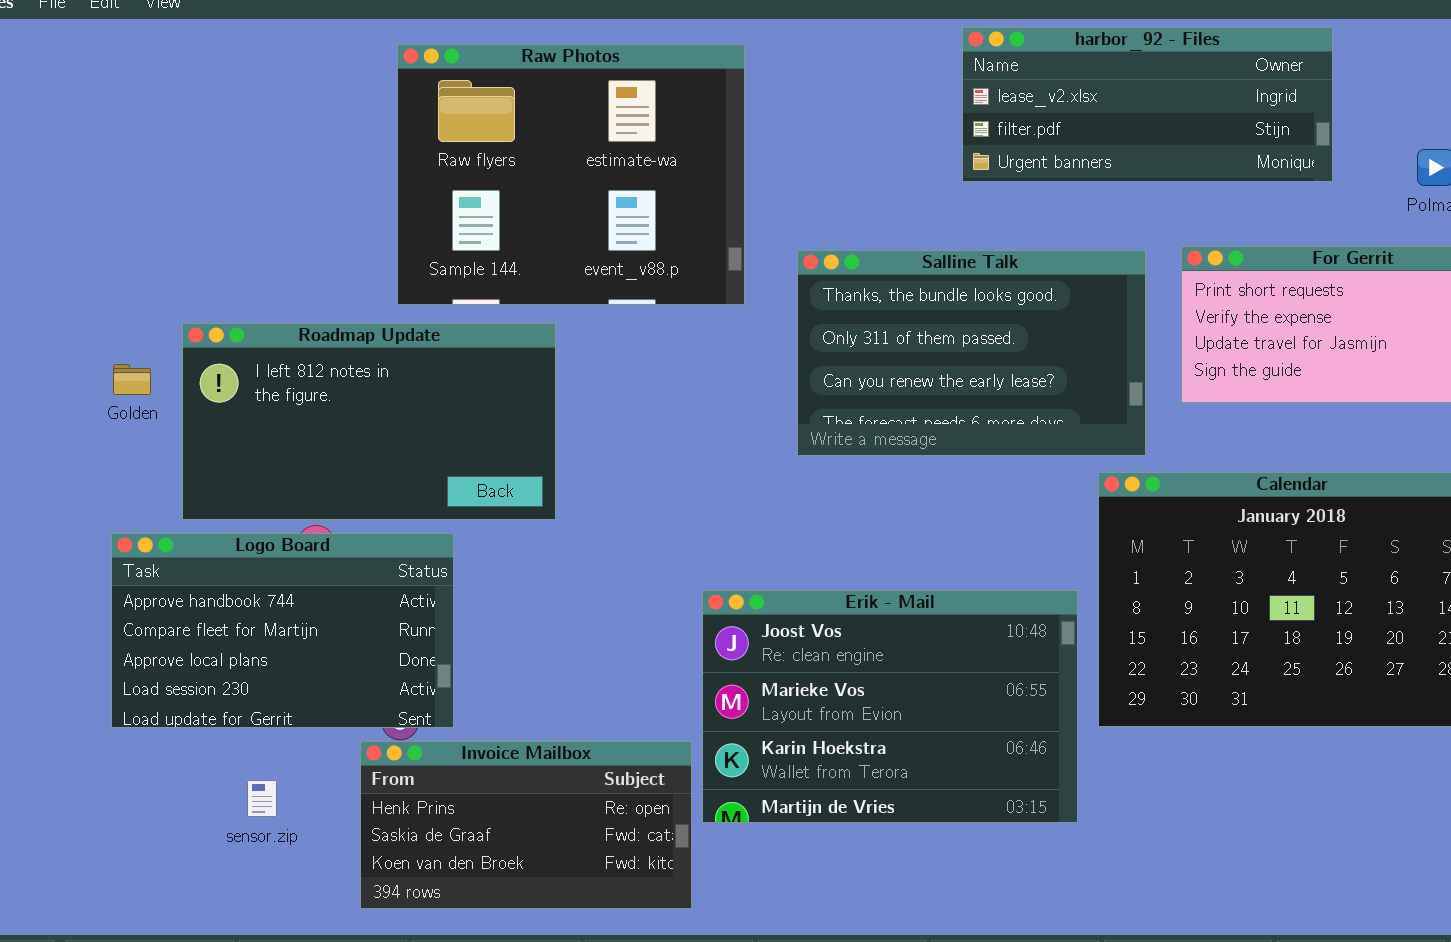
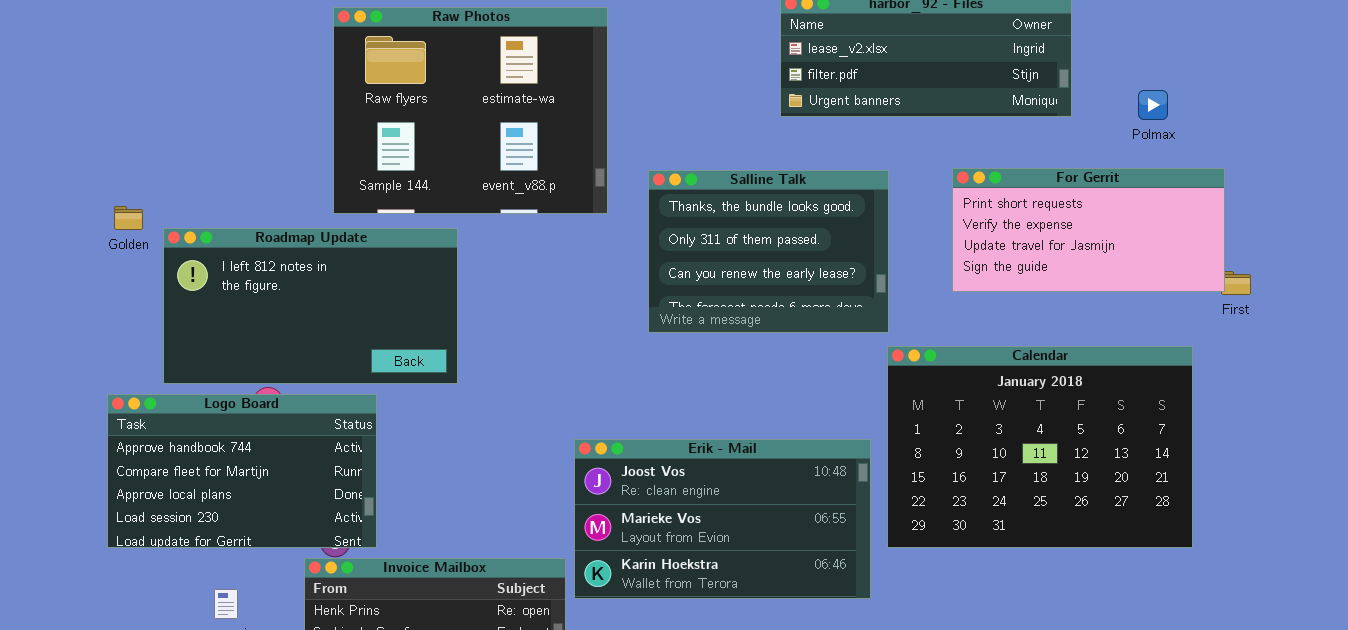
Salline Talk: [797,250,1146,456] -> [648,170,889,333], resized
Golden: [113,364,151,395] -> [114,206,143,230], moved
Erik - Mail: [702,590,1078,823] -> [574,439,871,599], resized

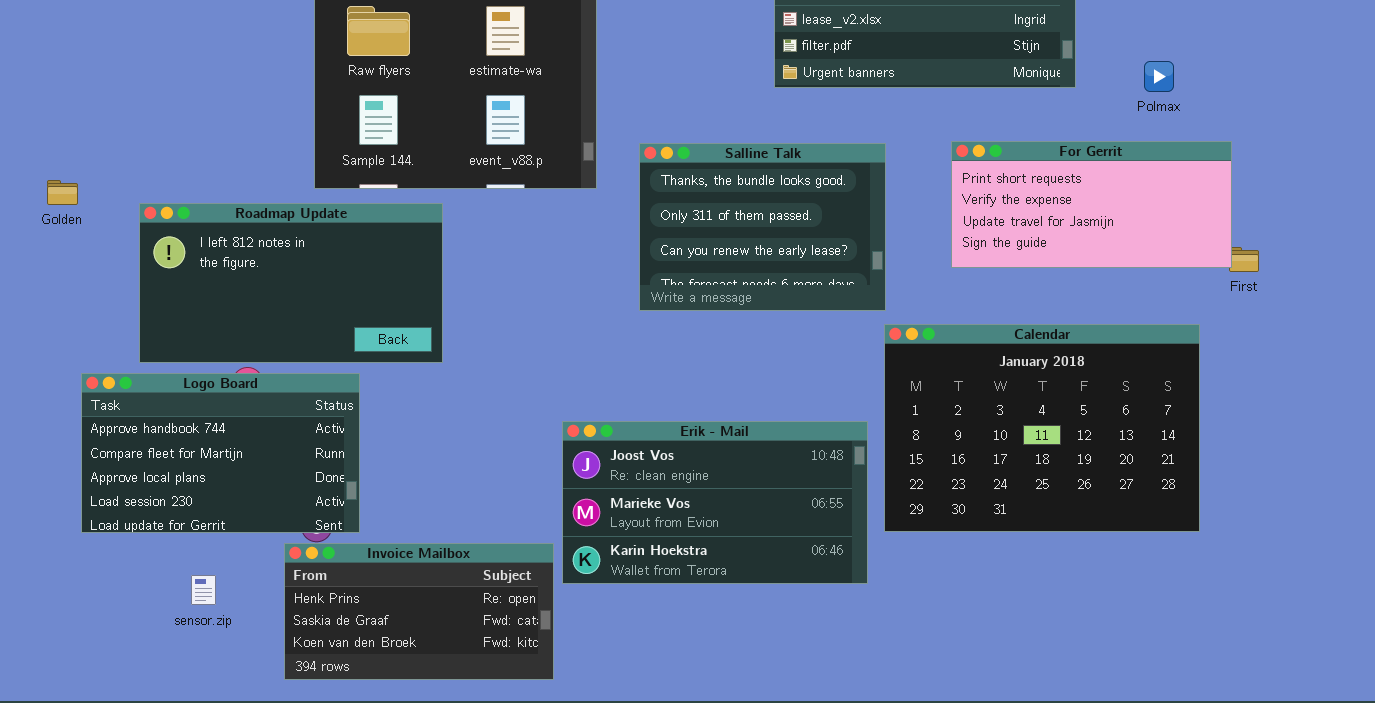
Golden: [114,206,143,230] -> [47,180,78,205], moved

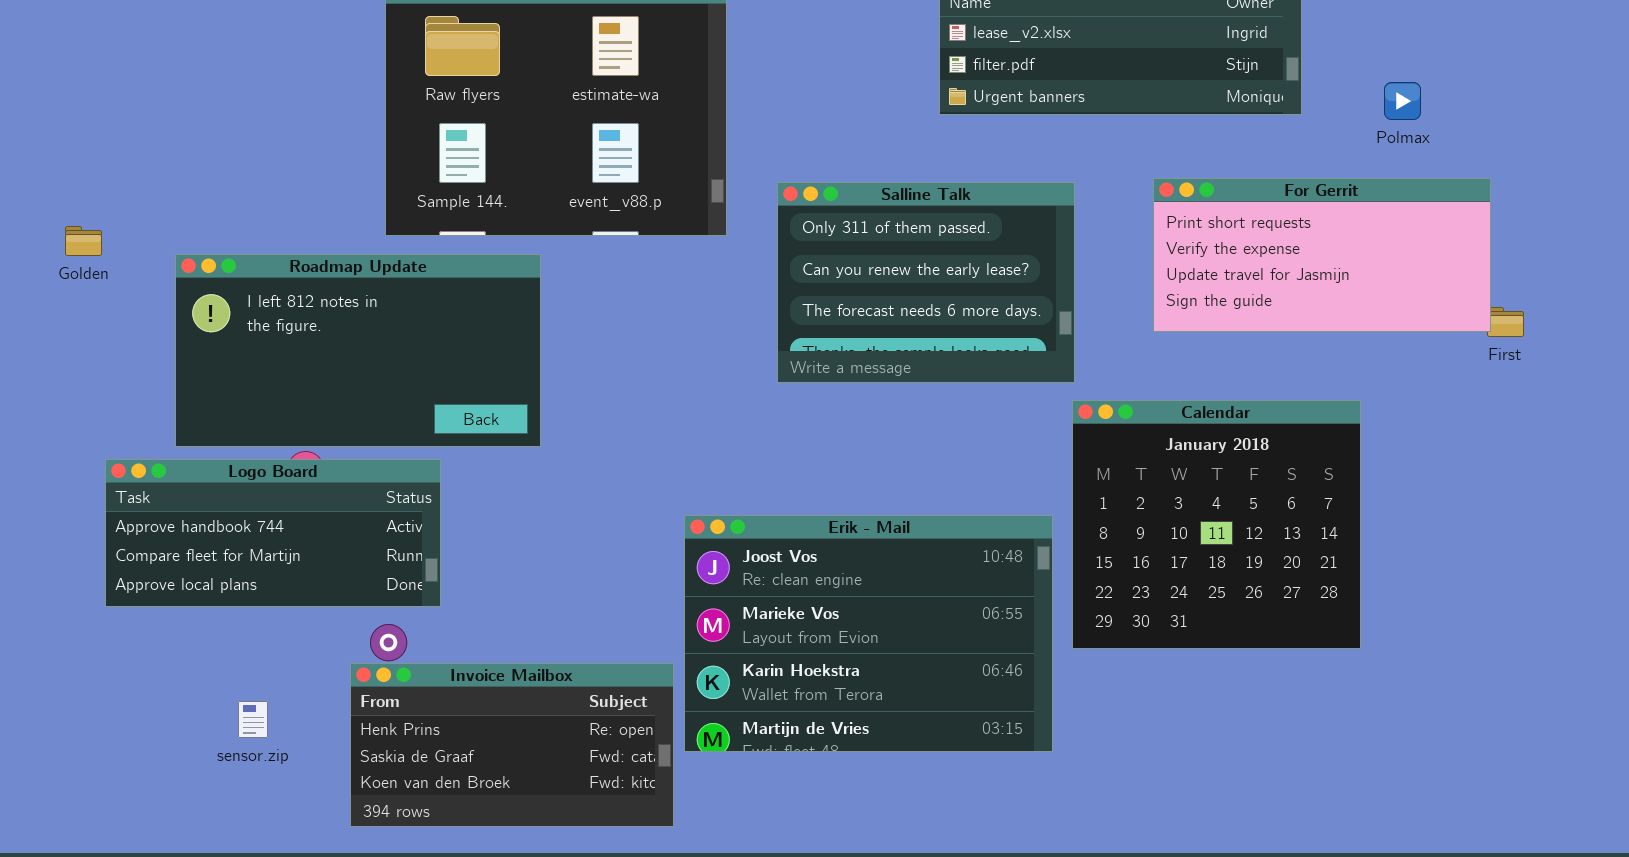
Salline Talk: [639,143,886,311] -> [777,182,1075,383], scrolled down 1 row
Calendar: [884,324,1200,532] -> [1072,400,1361,649], resized
Logo Board: [81,373,360,533] -> [105,459,441,607], resized
Erik - Mail: [562,421,868,584] -> [684,515,1053,752], resized

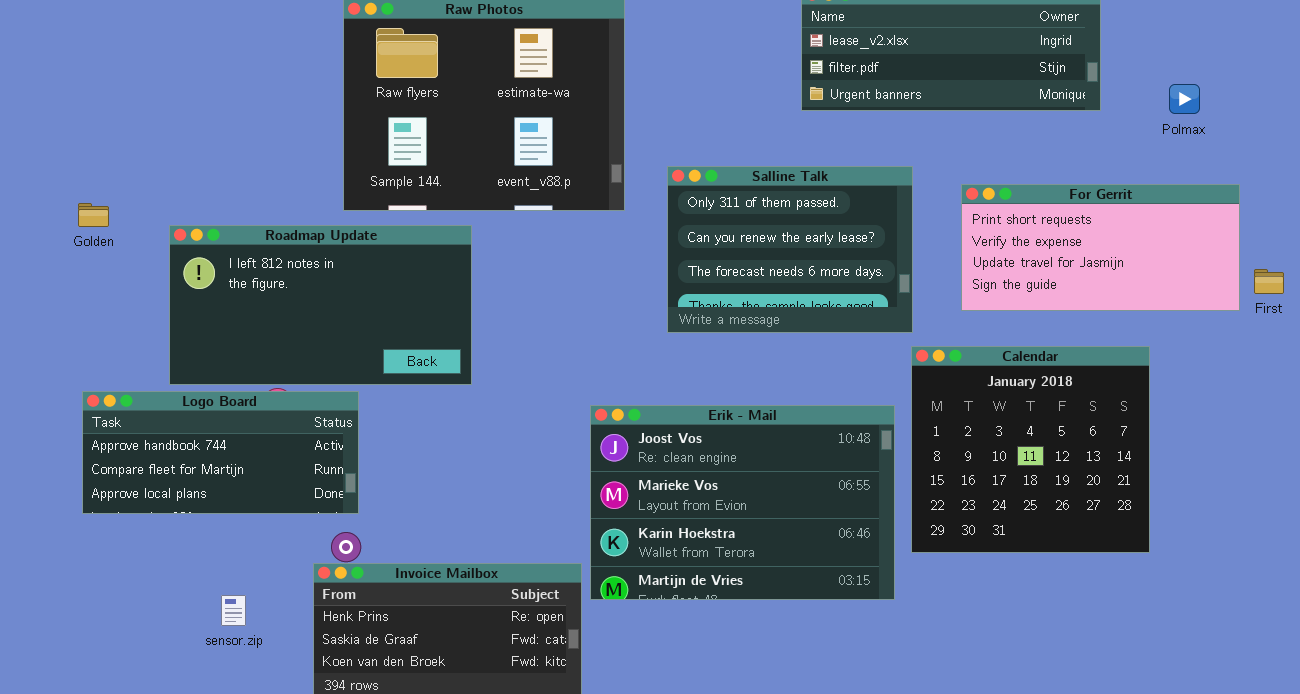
For Gerrit: [1153,178,1491,332] -> [961,184,1240,311], moved
Logo Board: [105,459,441,607] -> [82,391,359,514], moved
Erik - Mail: [684,515,1053,752] -> [590,405,895,600], moved

